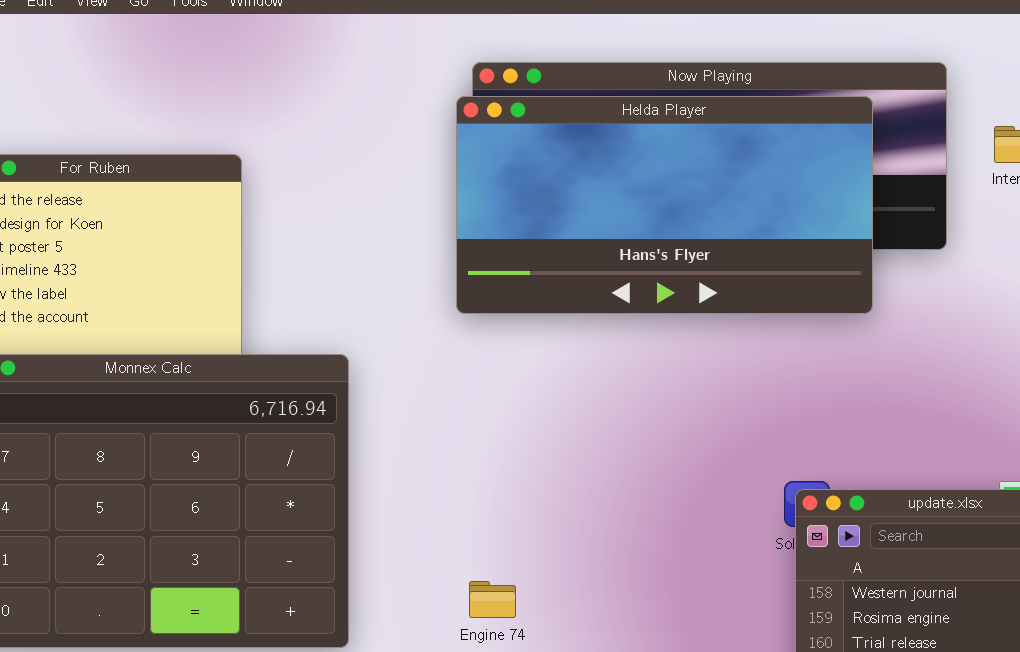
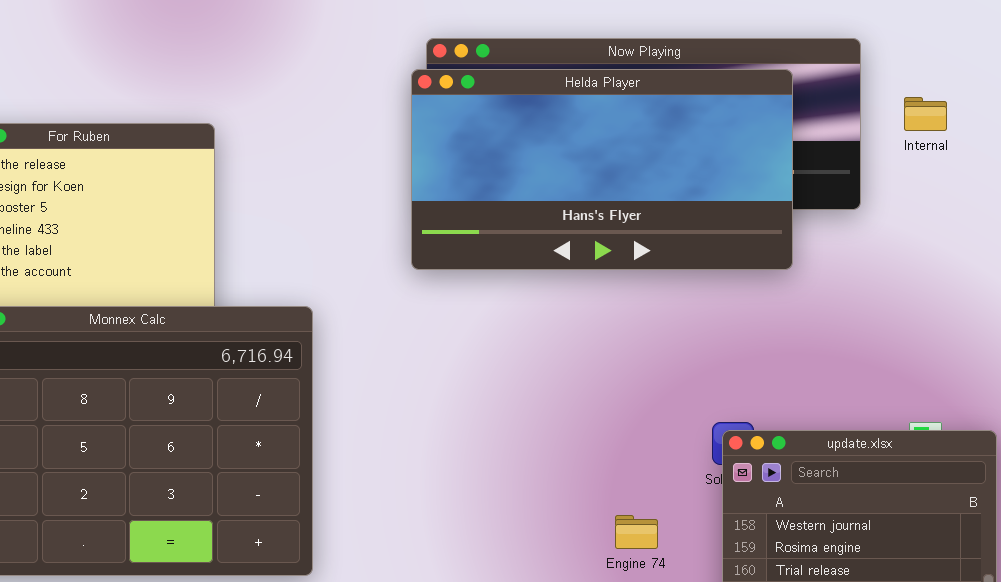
Engine 74: [469,581,516,618] -> [615,515,658,549], moved

